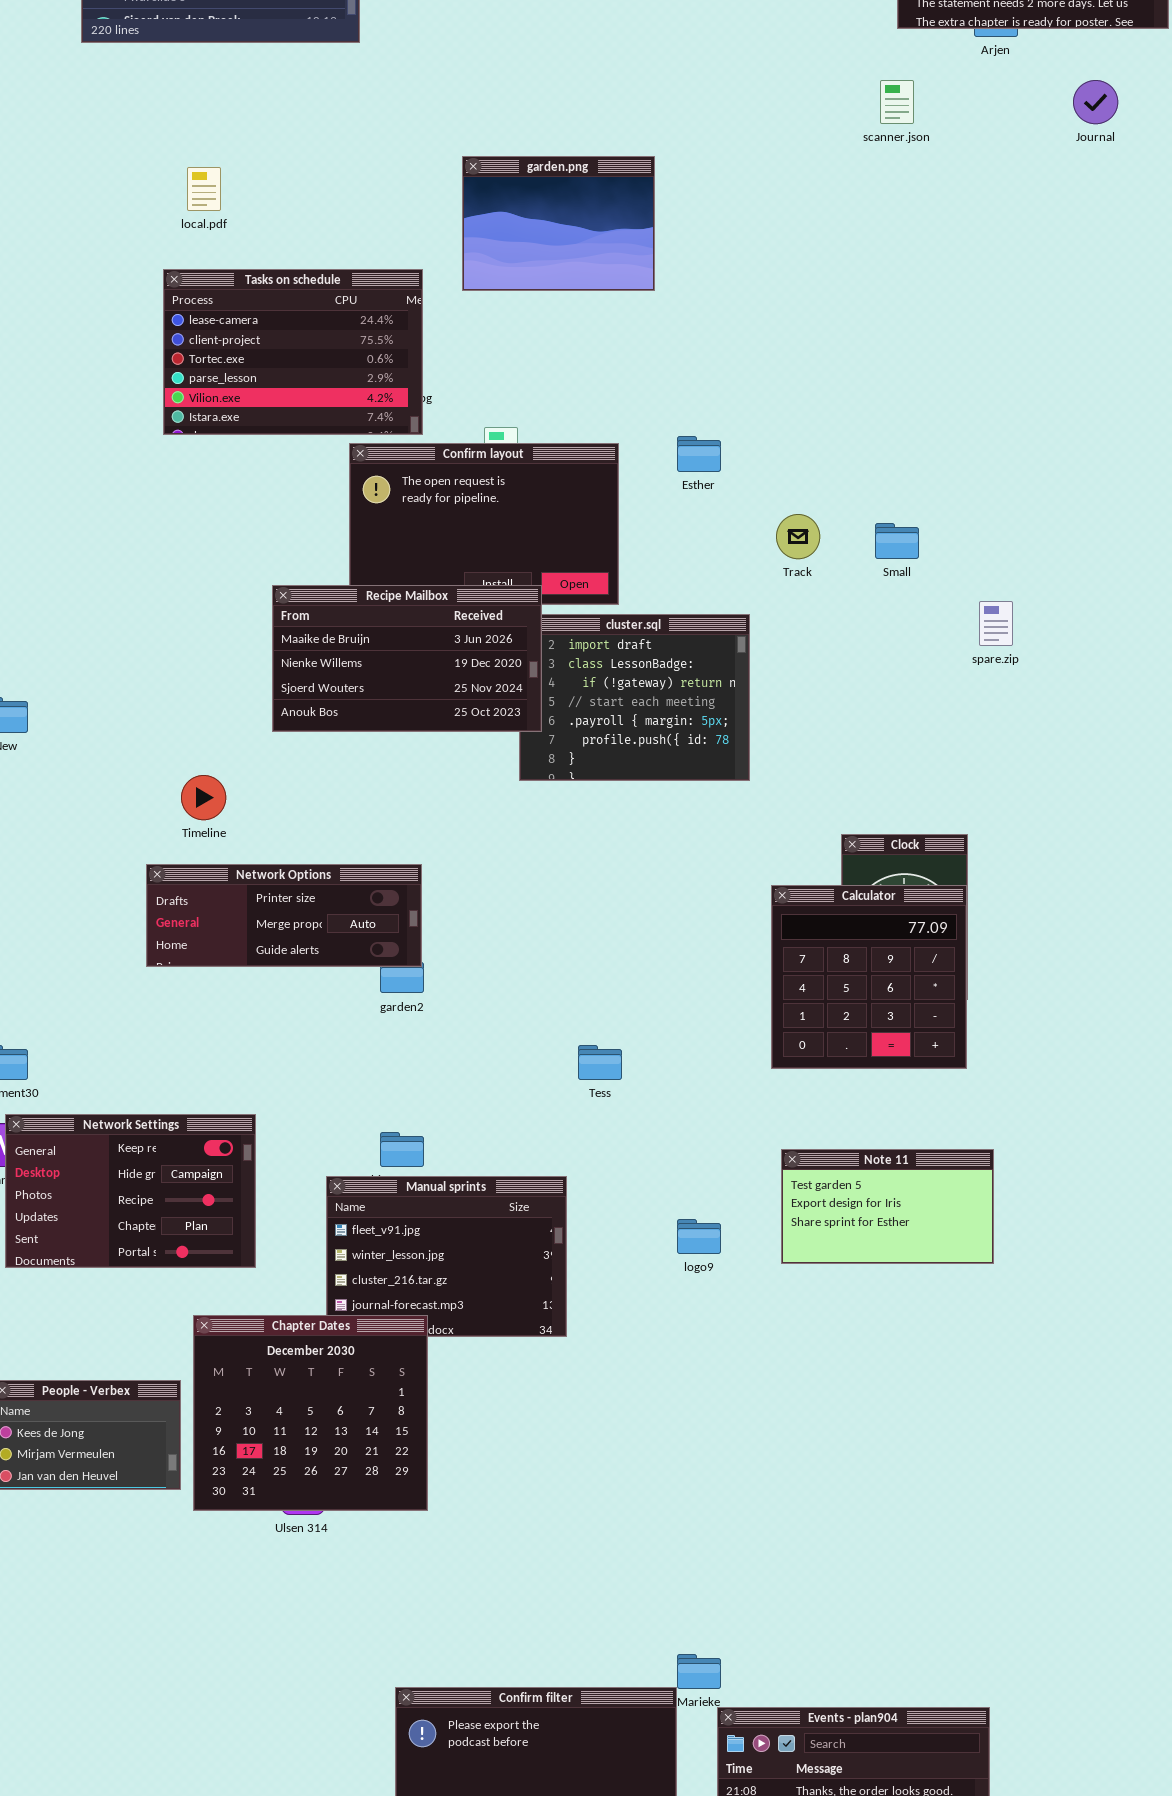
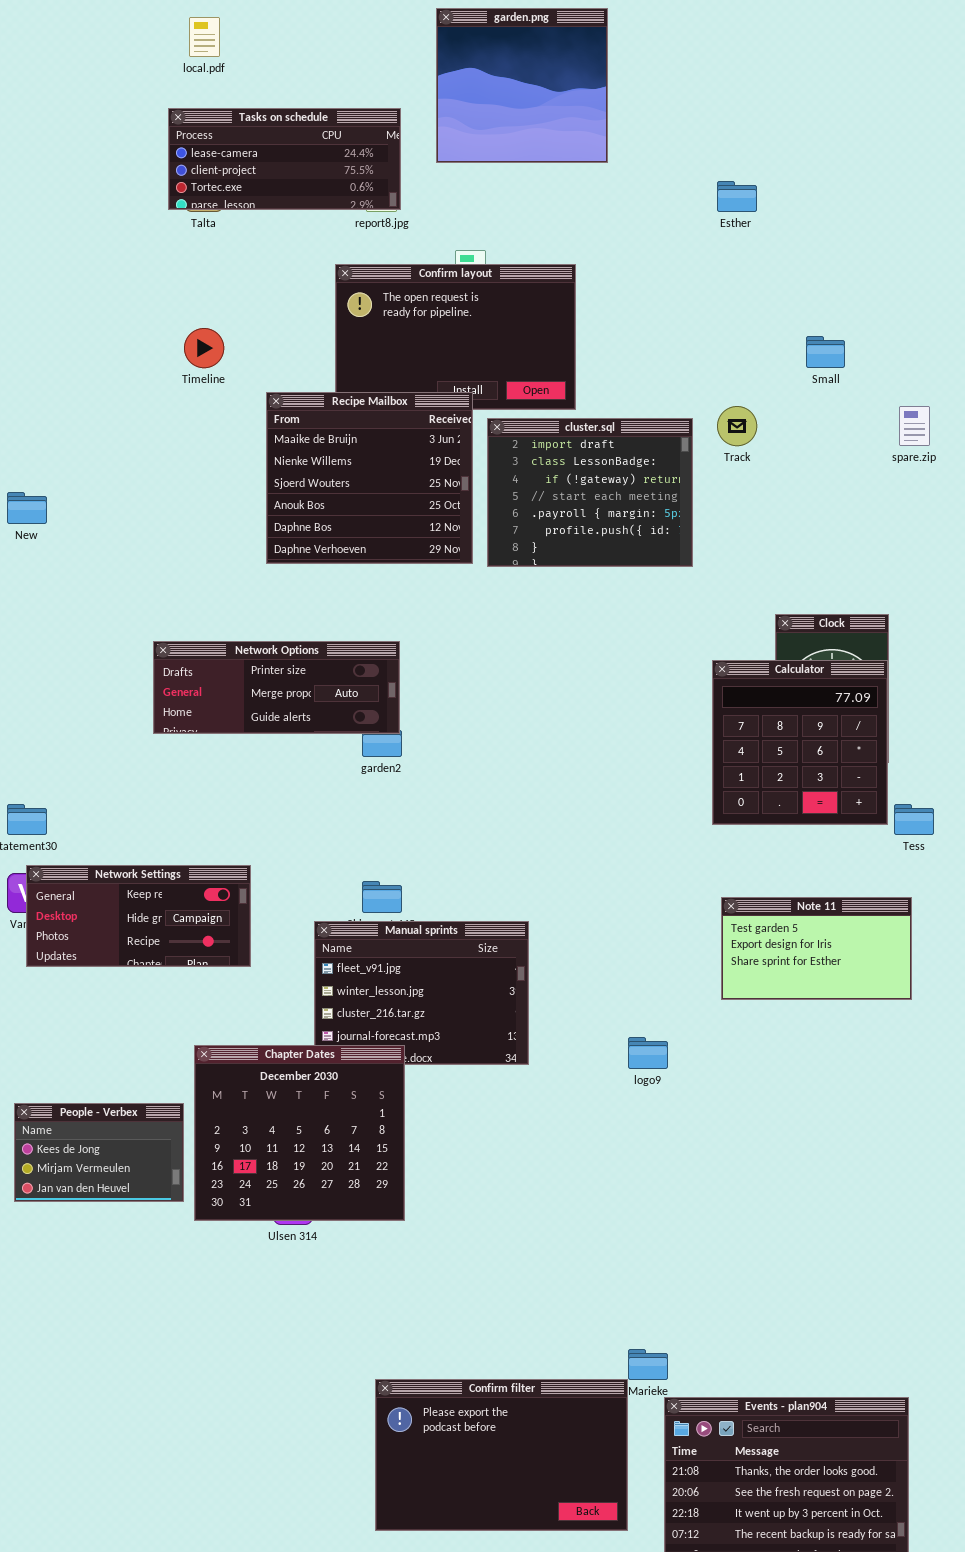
garden.png: [462,156,655,291] -> [436,8,608,163], resized
Tasks on schedule: [163,269,423,435] -> [168,108,401,210], resized
Esther: [677,436,721,472] -> [717,181,757,212], moved
Track: [776,514,820,559] -> [717,406,757,446], moved
Recipe Mailbox: [272,585,542,732] -> [266,392,473,564], resized
Timeline: [181,775,226,820] -> [184,328,224,368], moved
Tess: [578,1045,622,1080] -> [894,804,934,835], moved
Network Settings: [5,1114,256,1268] -> [26,865,251,967], resized
logo9: [677,1219,721,1254] -> [628,1037,668,1069], moved

